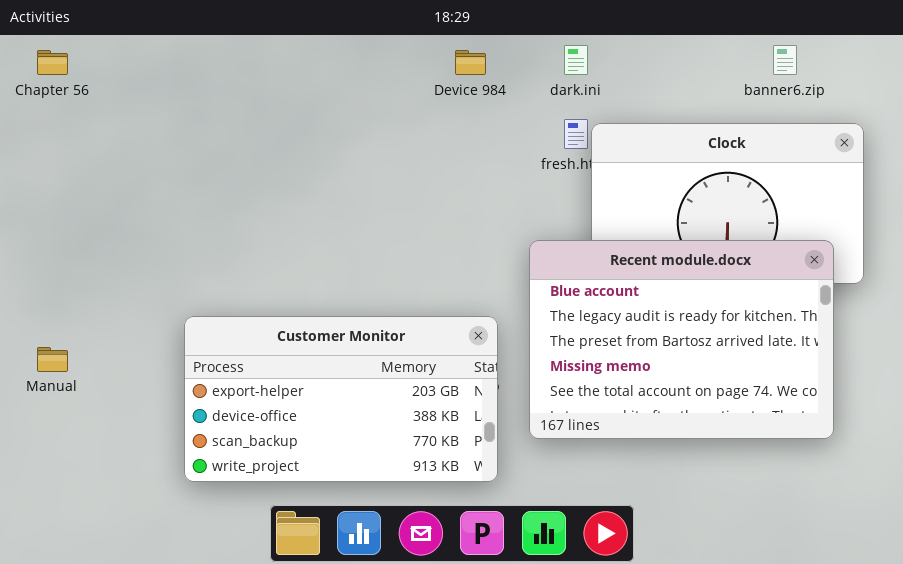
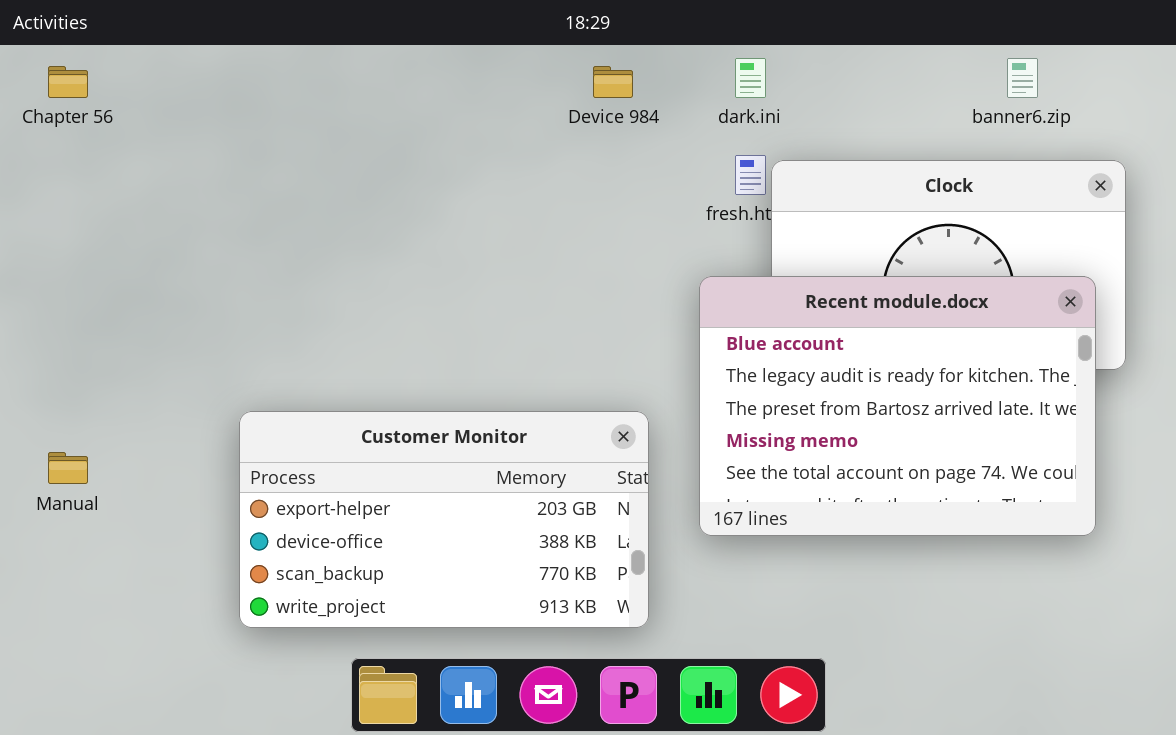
Recent module.docx: [529,240,834,439] -> [699,276,1096,536], moved

